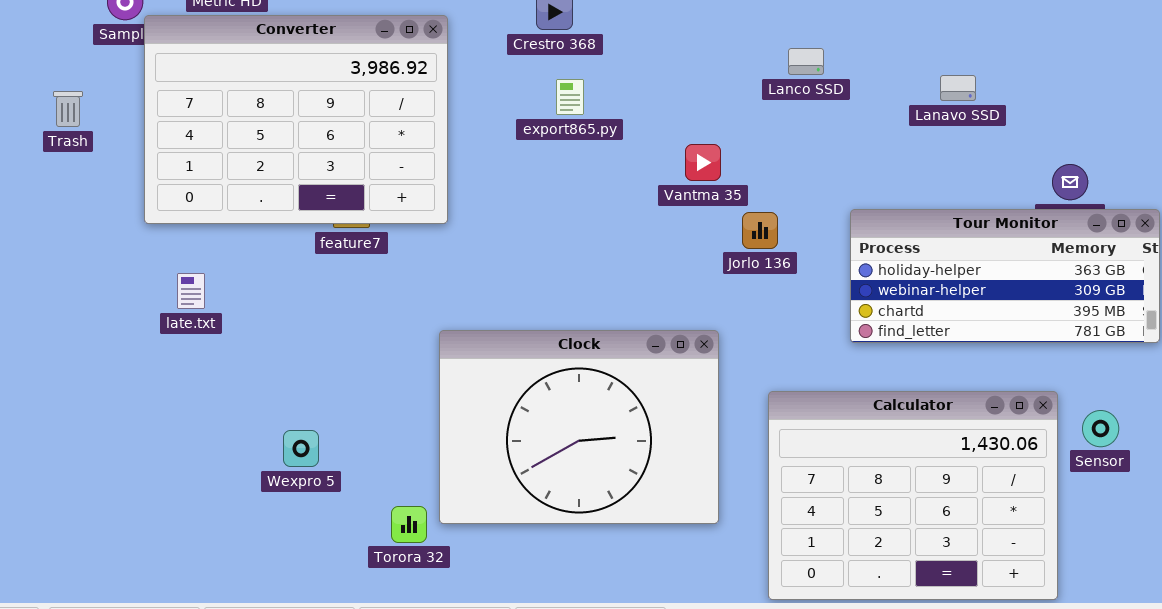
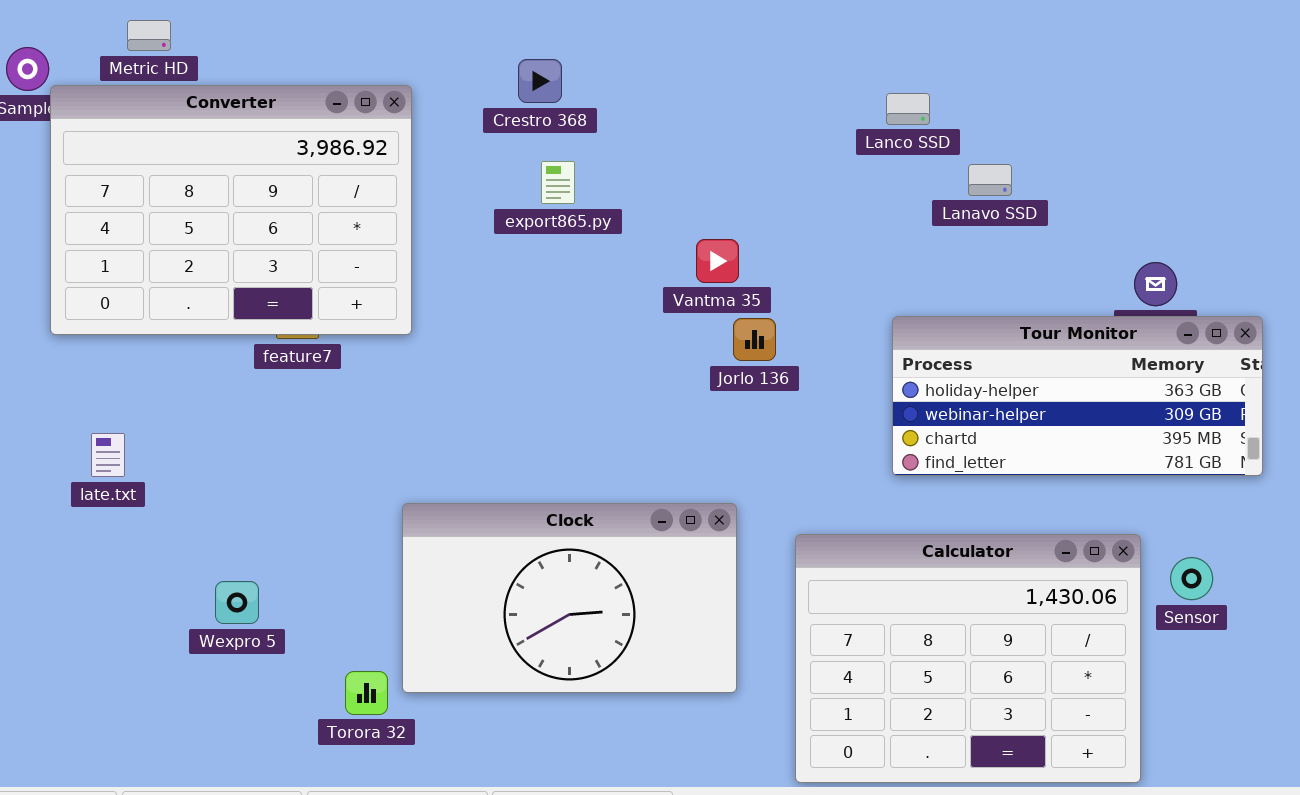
Lanco SSD: [788,48,824,75] -> [886,93,930,125], moved
Lanavo SSD: [940,75,976,101] -> [968,164,1012,196], moved
Jorlo 136: [742,212,778,249] -> [733,318,776,361], moved
late.txt: [177,273,205,309] -> [91,433,125,477], moved
Clock: [439,330,719,524] -> [402,503,737,693], resized

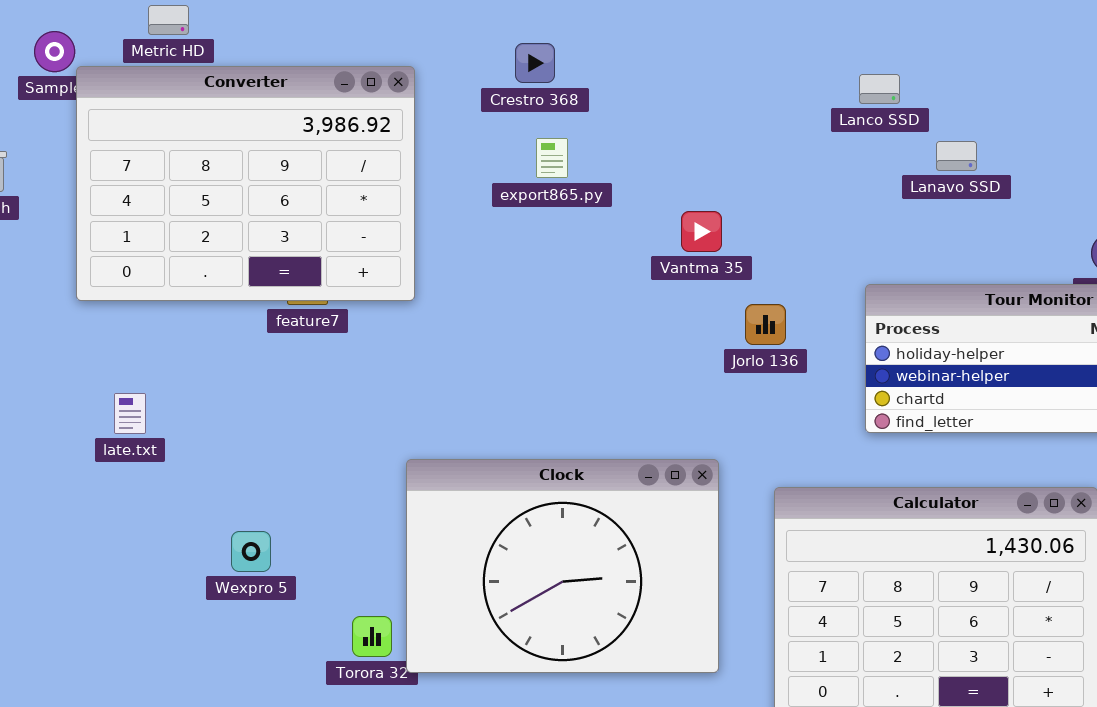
Jorlo 136: [733,318,776,361] -> [745,304,786,345], moved
Clock: [402,503,737,693] -> [406,459,719,673], resized

